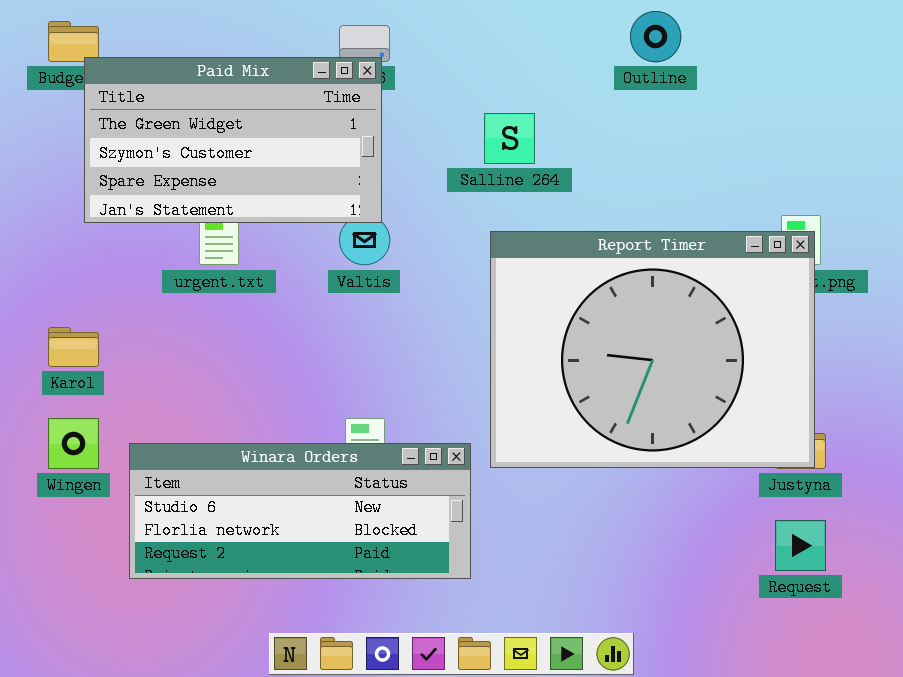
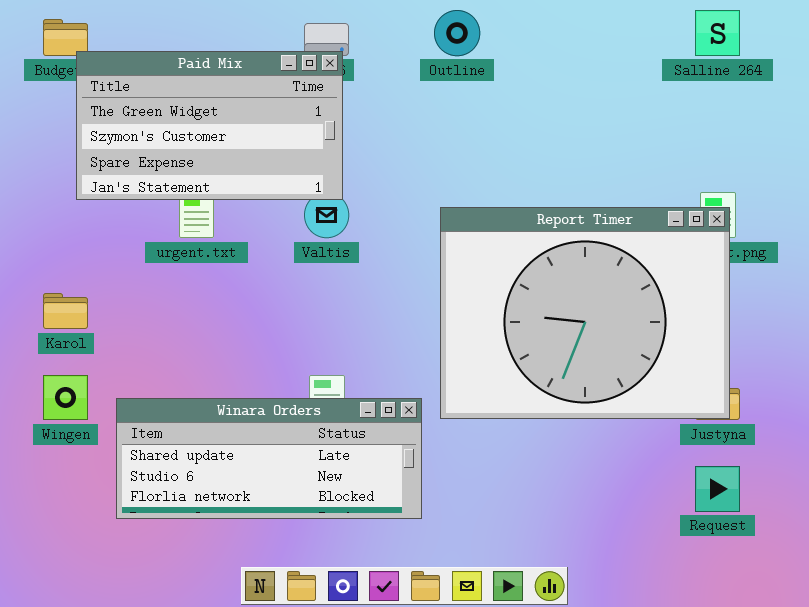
Outline: [630,11,681,62] -> [434,10,480,56], moved
Salline 264: [484,113,535,164] -> [695,10,740,56], moved
Winara Orders: [129,443,471,579] -> [116,398,422,519], scrolled up 1 row

